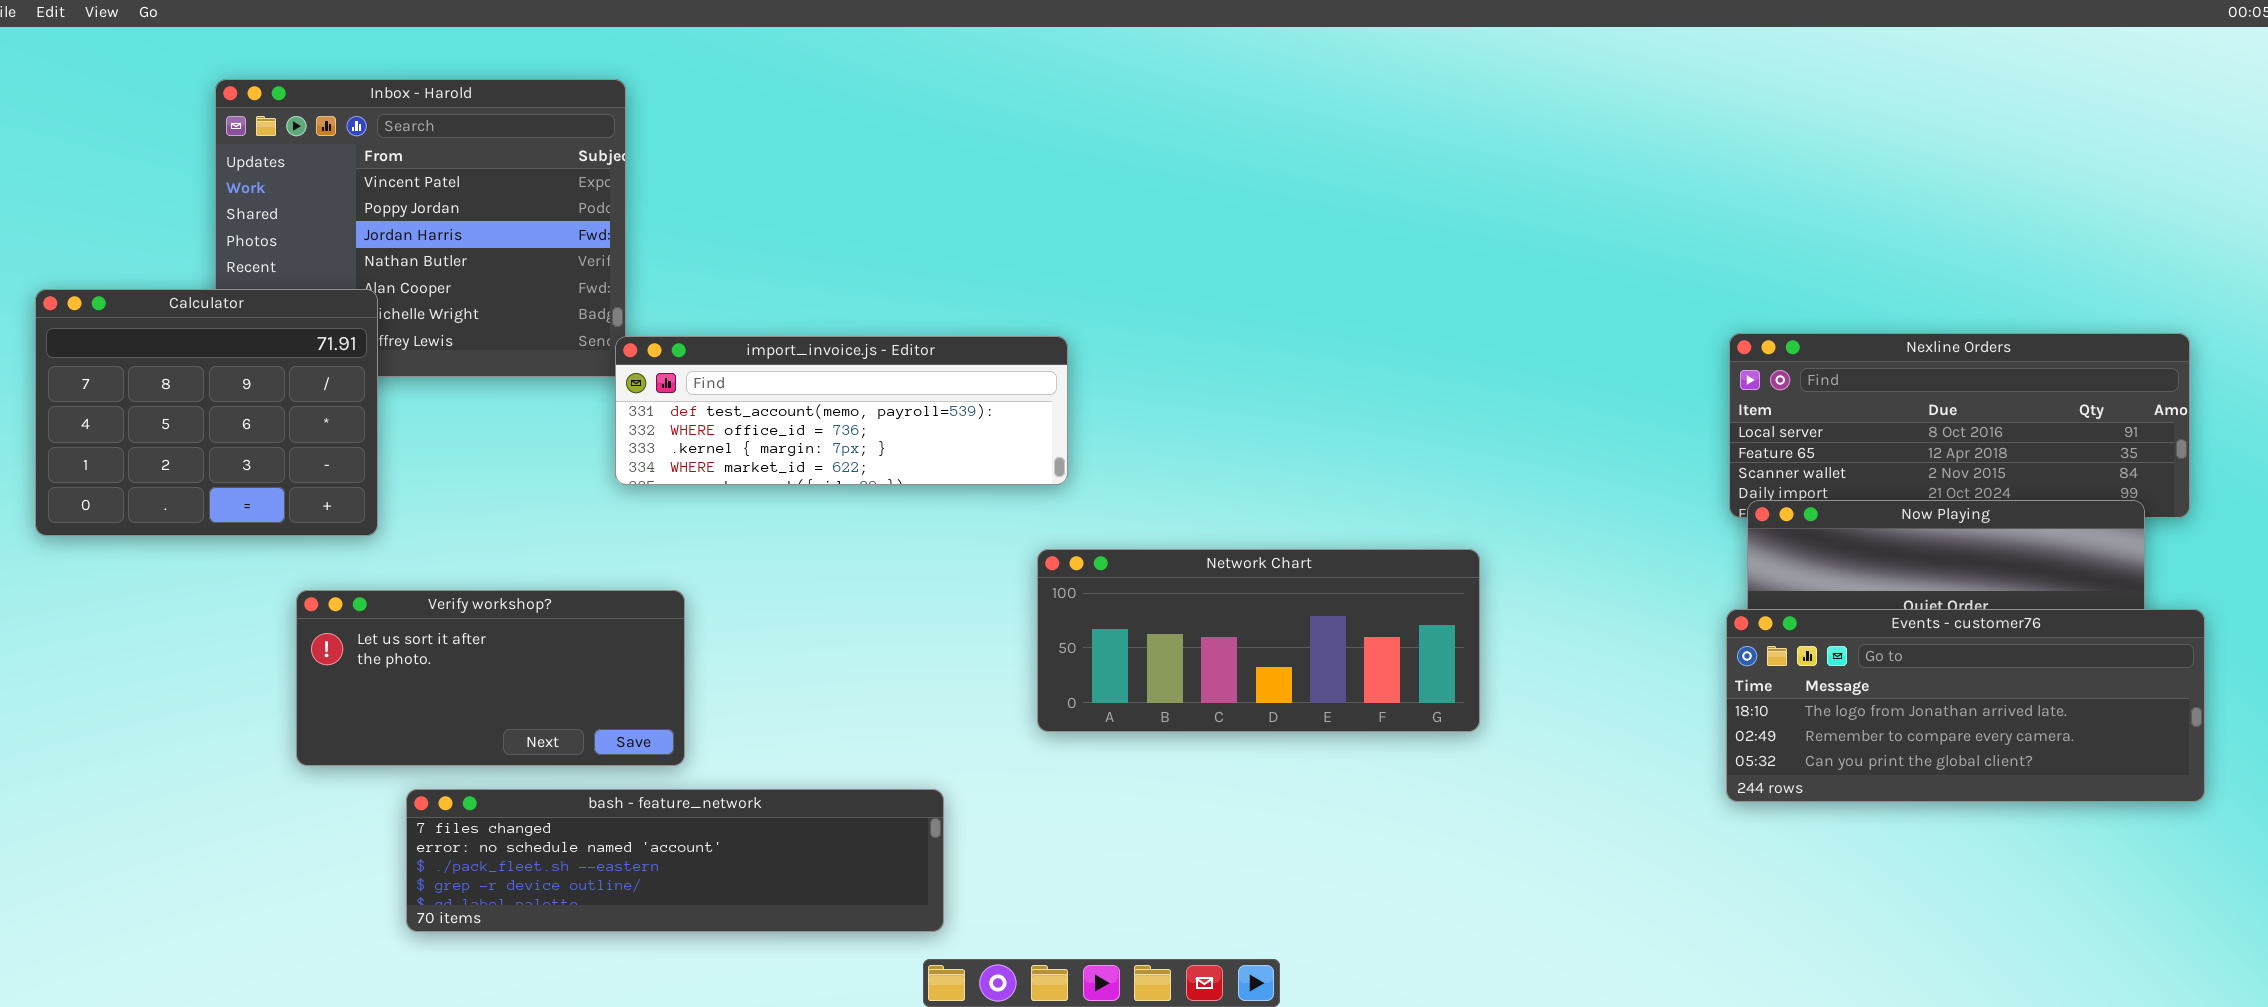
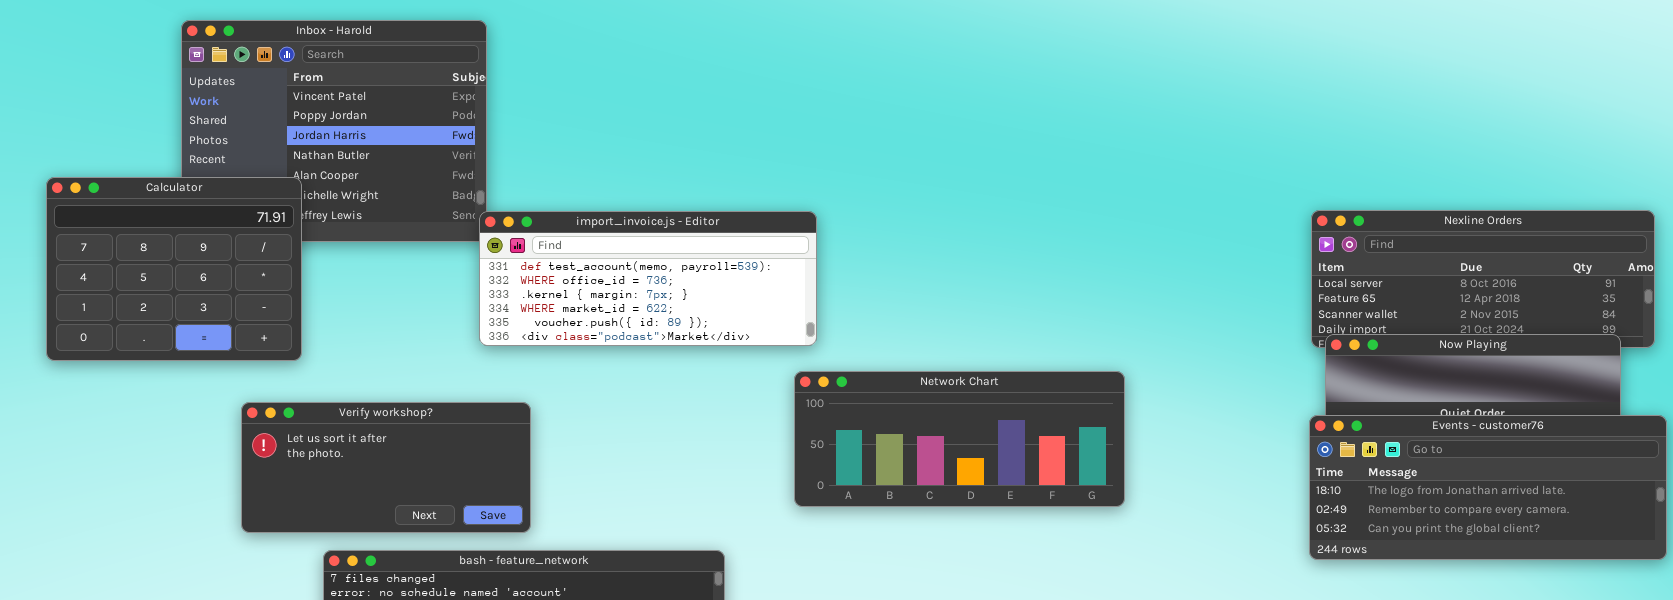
import_invoice.js - Editor: [615,336,1068,485] -> [479,211,817,346], resized

